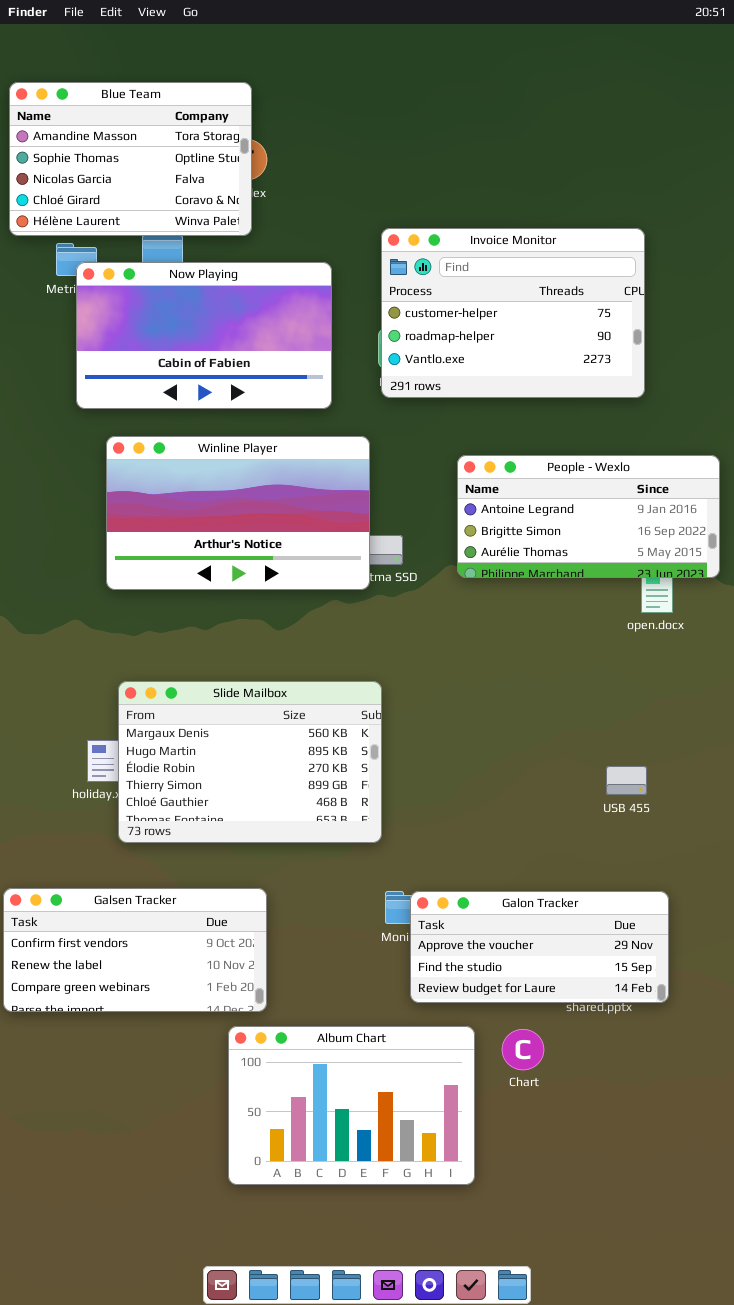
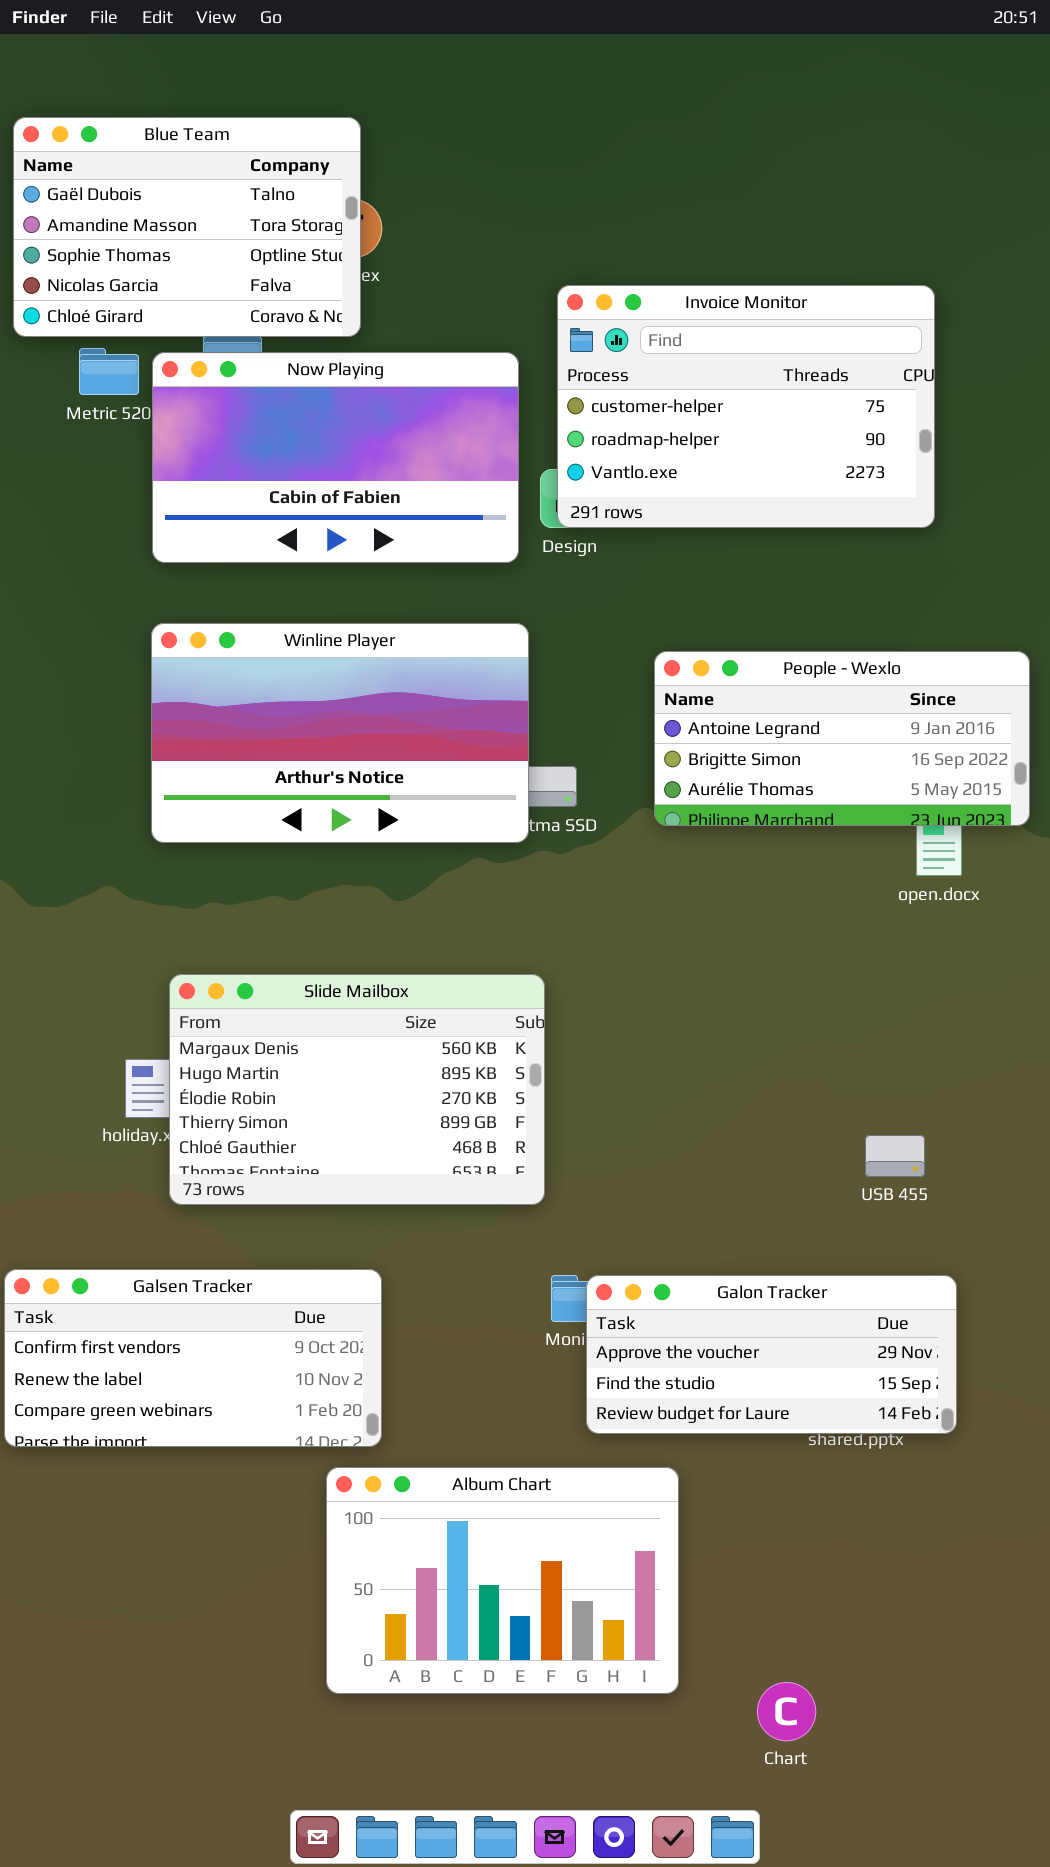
Blue Team: [9,82,252,236] -> [13,117,361,337], scrolled up 1 row
Invoice Monitor: [381,228,645,398] -> [557,285,935,528], moved
Now Playing: [76,262,332,409] -> [152,352,519,563], moved
USB 455: [606,766,647,795] -> [865,1135,925,1177], moved
Chart: [502,1029,544,1070] -> [757,1682,816,1741], moved

